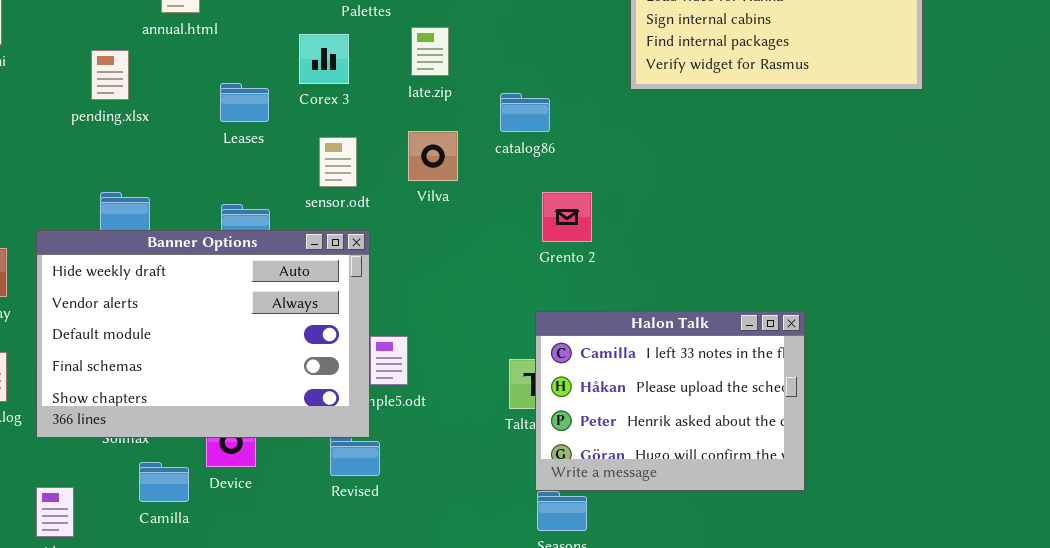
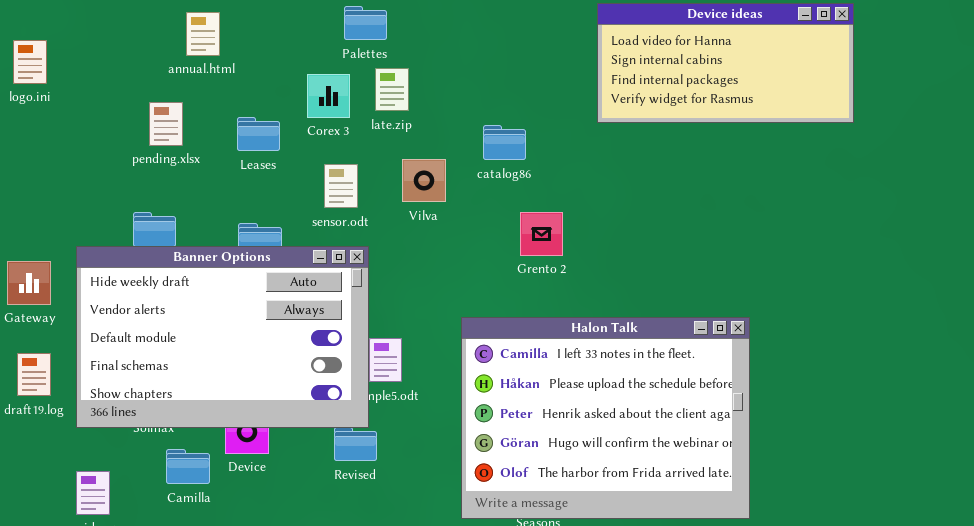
late.zip: [411,27,449,76] -> [375,68,409,111], moved
pending.xlsx: [91,50,129,100] -> [149,102,183,146], moved
Halon Talk: [535,311,805,491] -> [461,317,750,519], resized

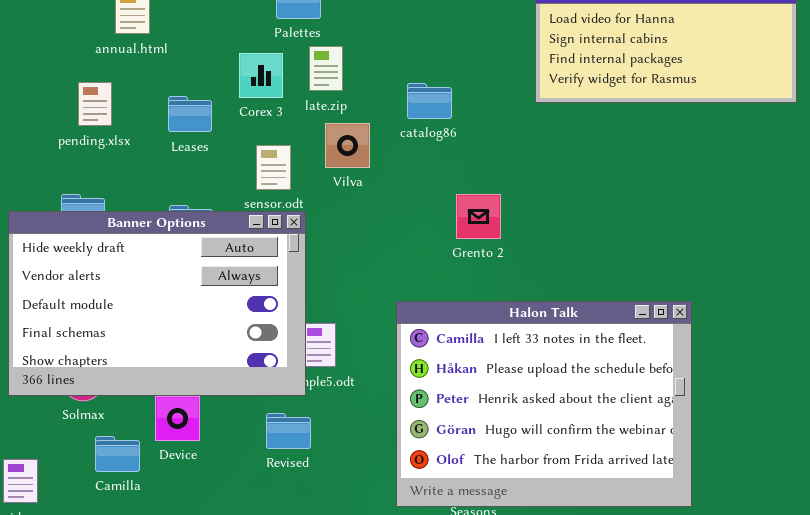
catalog86: [483,125,526,160] -> [407,83,452,119], moved
Vilva: [402,159,446,202] -> [325,123,370,168], moved
Banner Options: [76,246,369,428] -> [8,211,306,396], moved

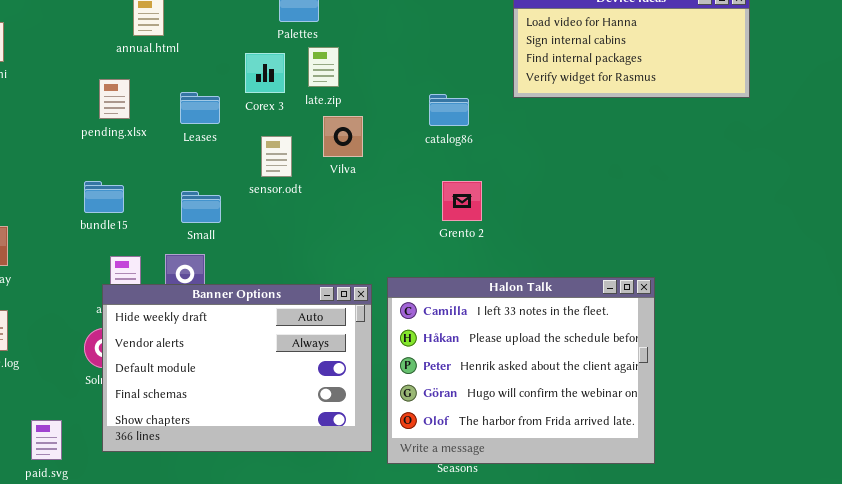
catalog86: [407,83,452,119] -> [429,94,469,126], moved
Banner Options: [8,211,306,396] -> [102,284,372,452], moved

